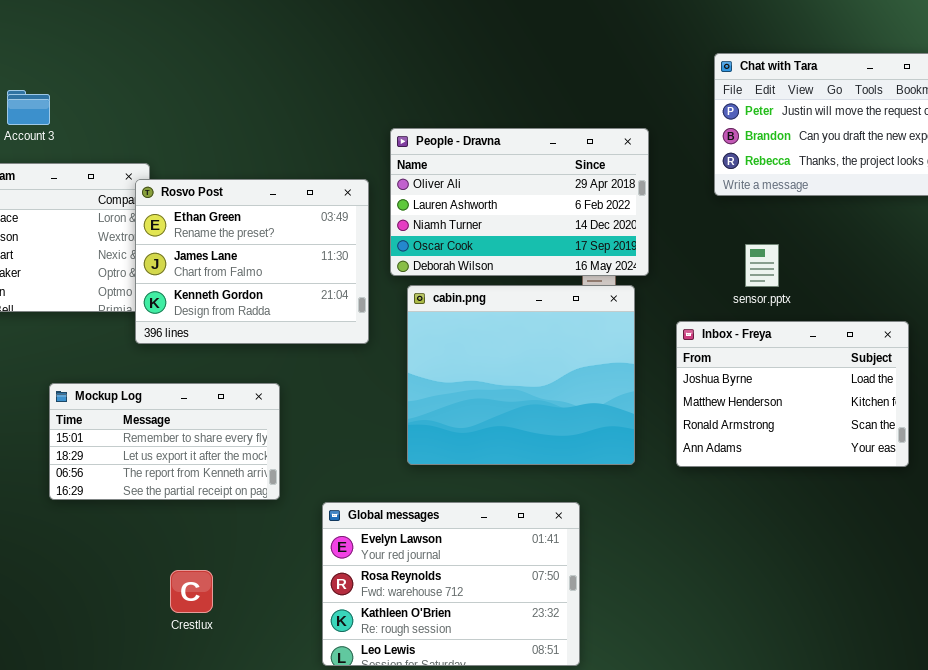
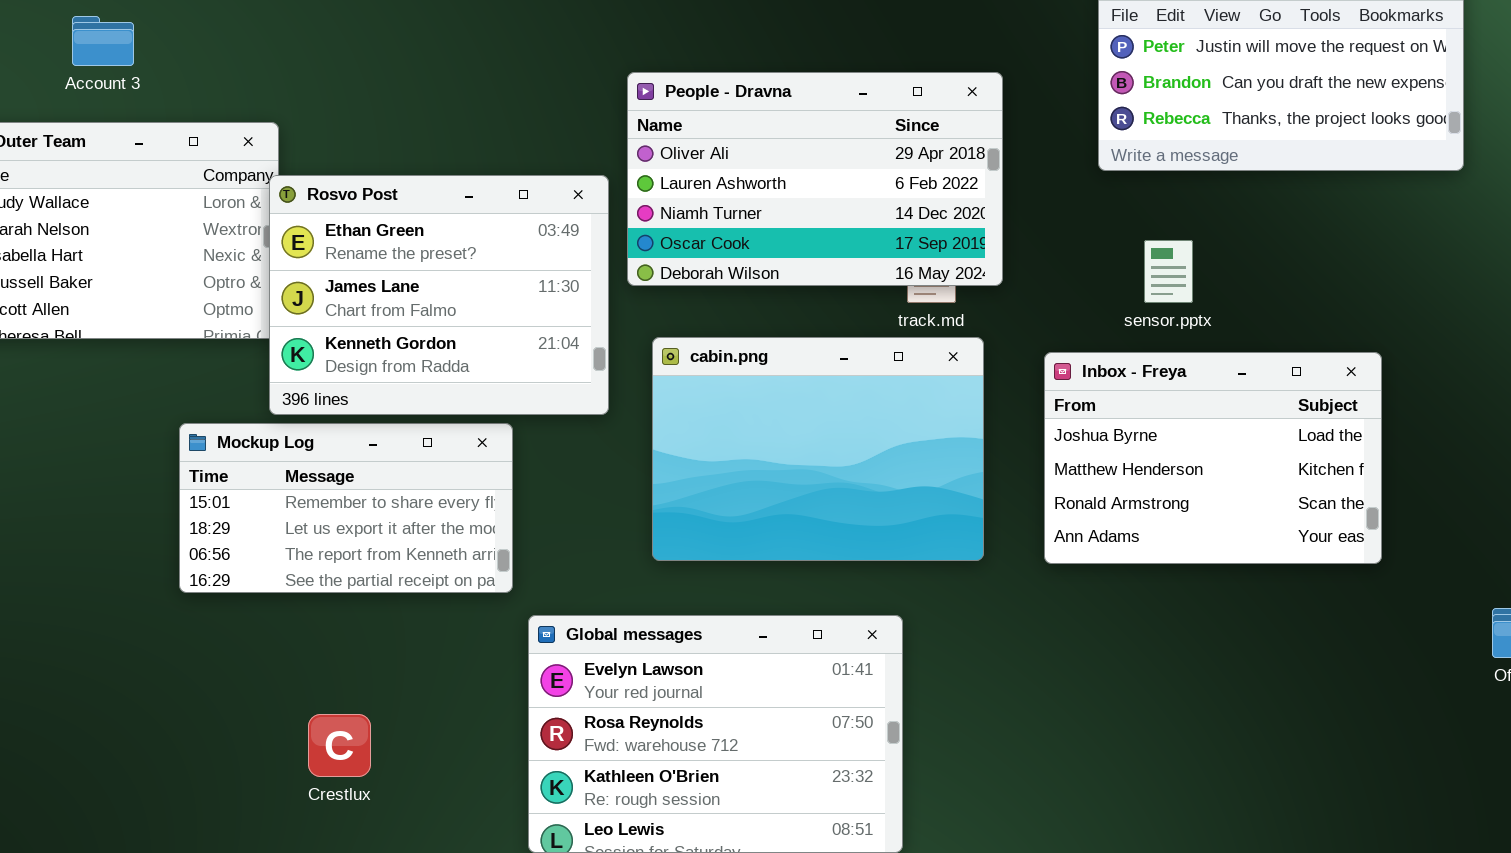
Rosvo Post: [135,179,369,344] -> [269,175,609,415], moved
cabin.png: [407,285,635,465] -> [652,337,984,561], resized
Mockup Log: [49,383,280,500] -> [179,423,513,593], moved

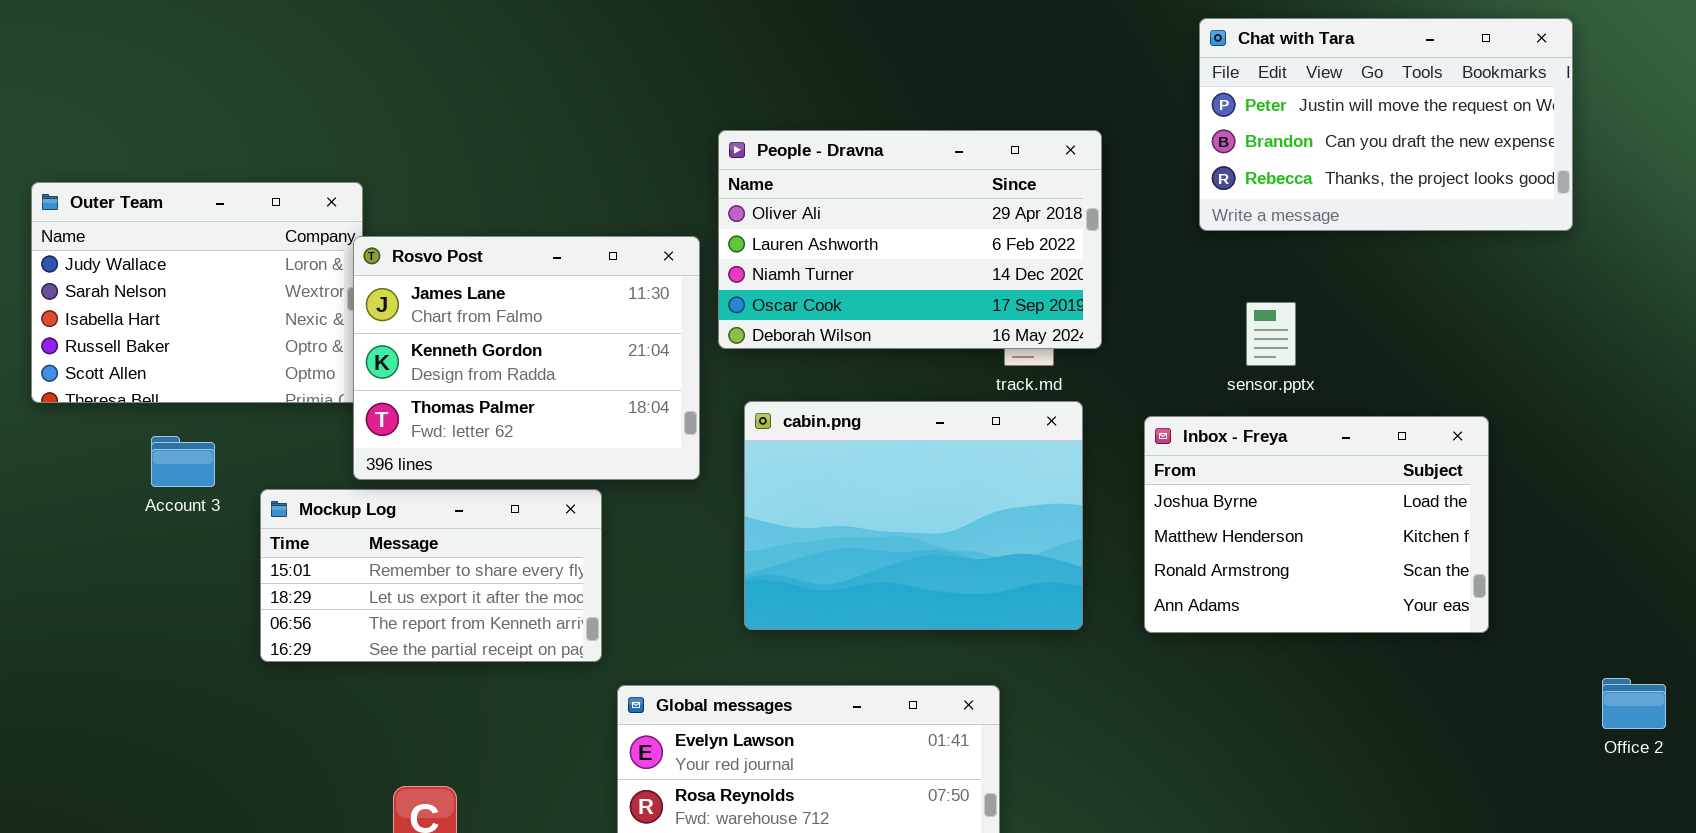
Account 3: [72,16,134,66] -> [151,436,215,487], moved
Rosvo Post: [269,175,609,415] -> [353,236,700,480], scrolled down 1 row

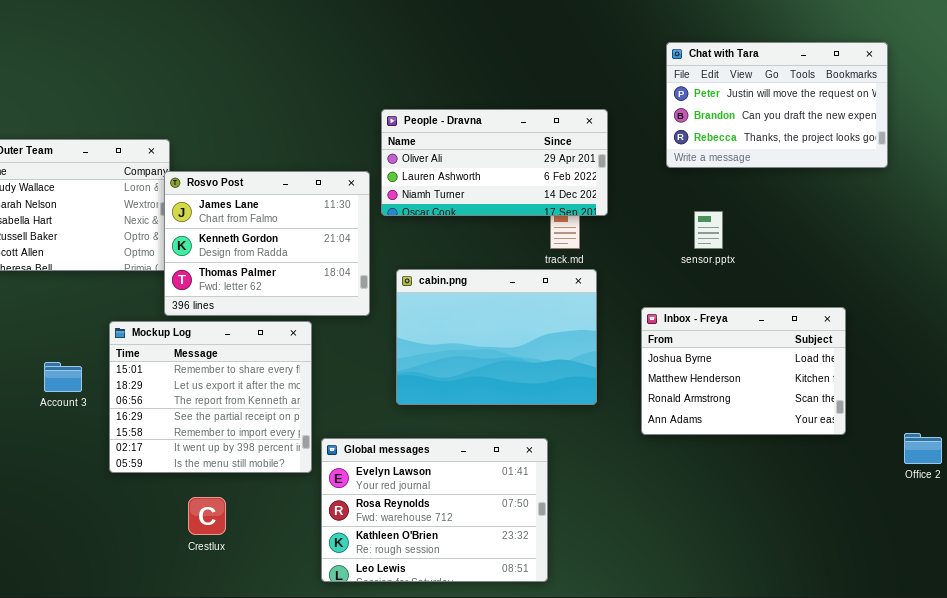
People - Dravna: [718,130,1102,349] -> [381,109,608,216], resized
Inbox - Freya: [1144,416,1489,633] -> [641,307,846,435], moved
Account 3: [151,436,215,487] -> [44,362,82,392], moved
Mockup Log: [260,489,602,662] -> [109,321,312,473], resized

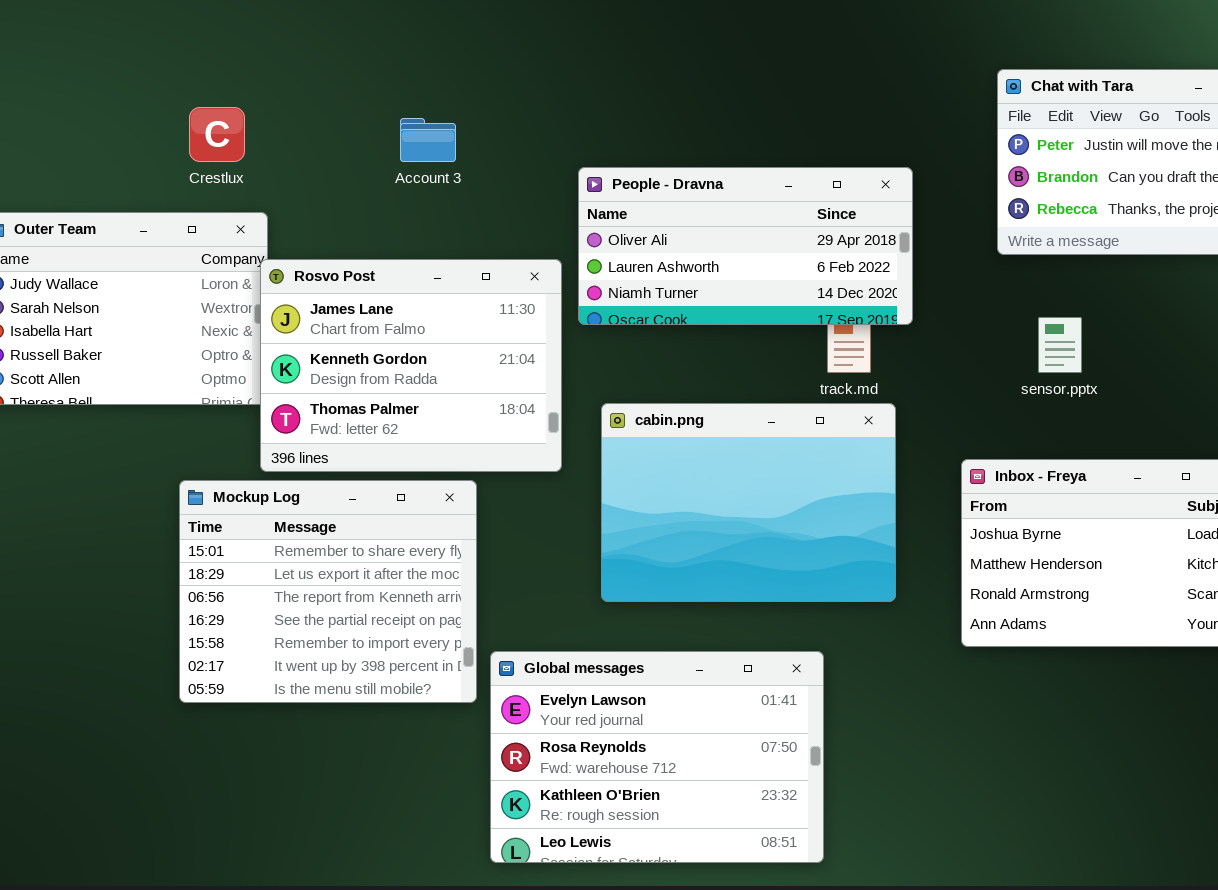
Account 3: [44,362,82,392] -> [400,118,456,162], moved
Crestlux: [188,497,226,535] -> [189,107,245,162], moved

